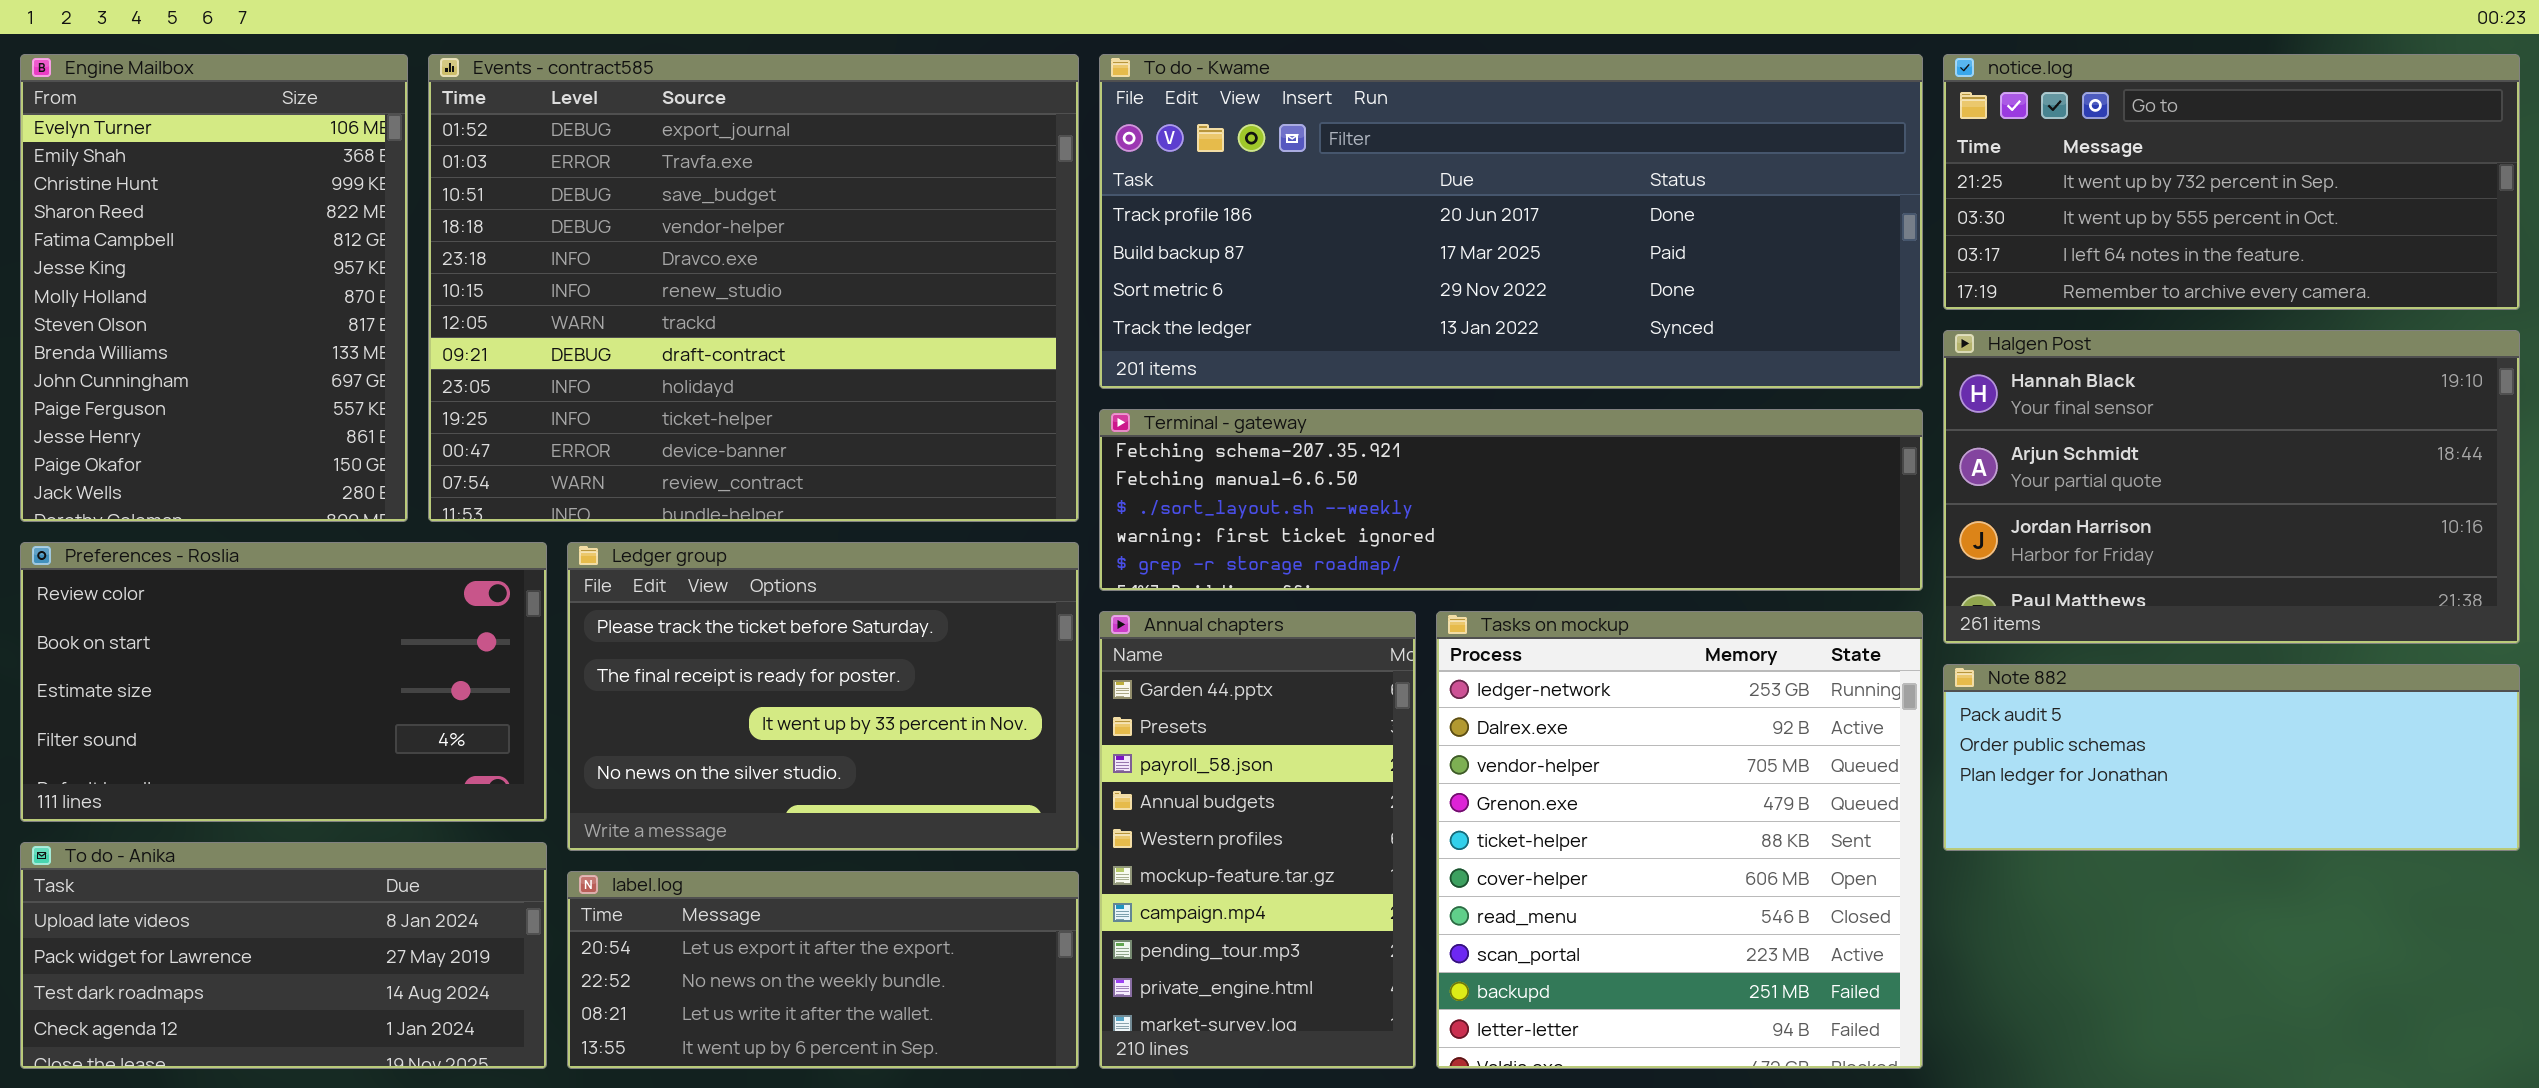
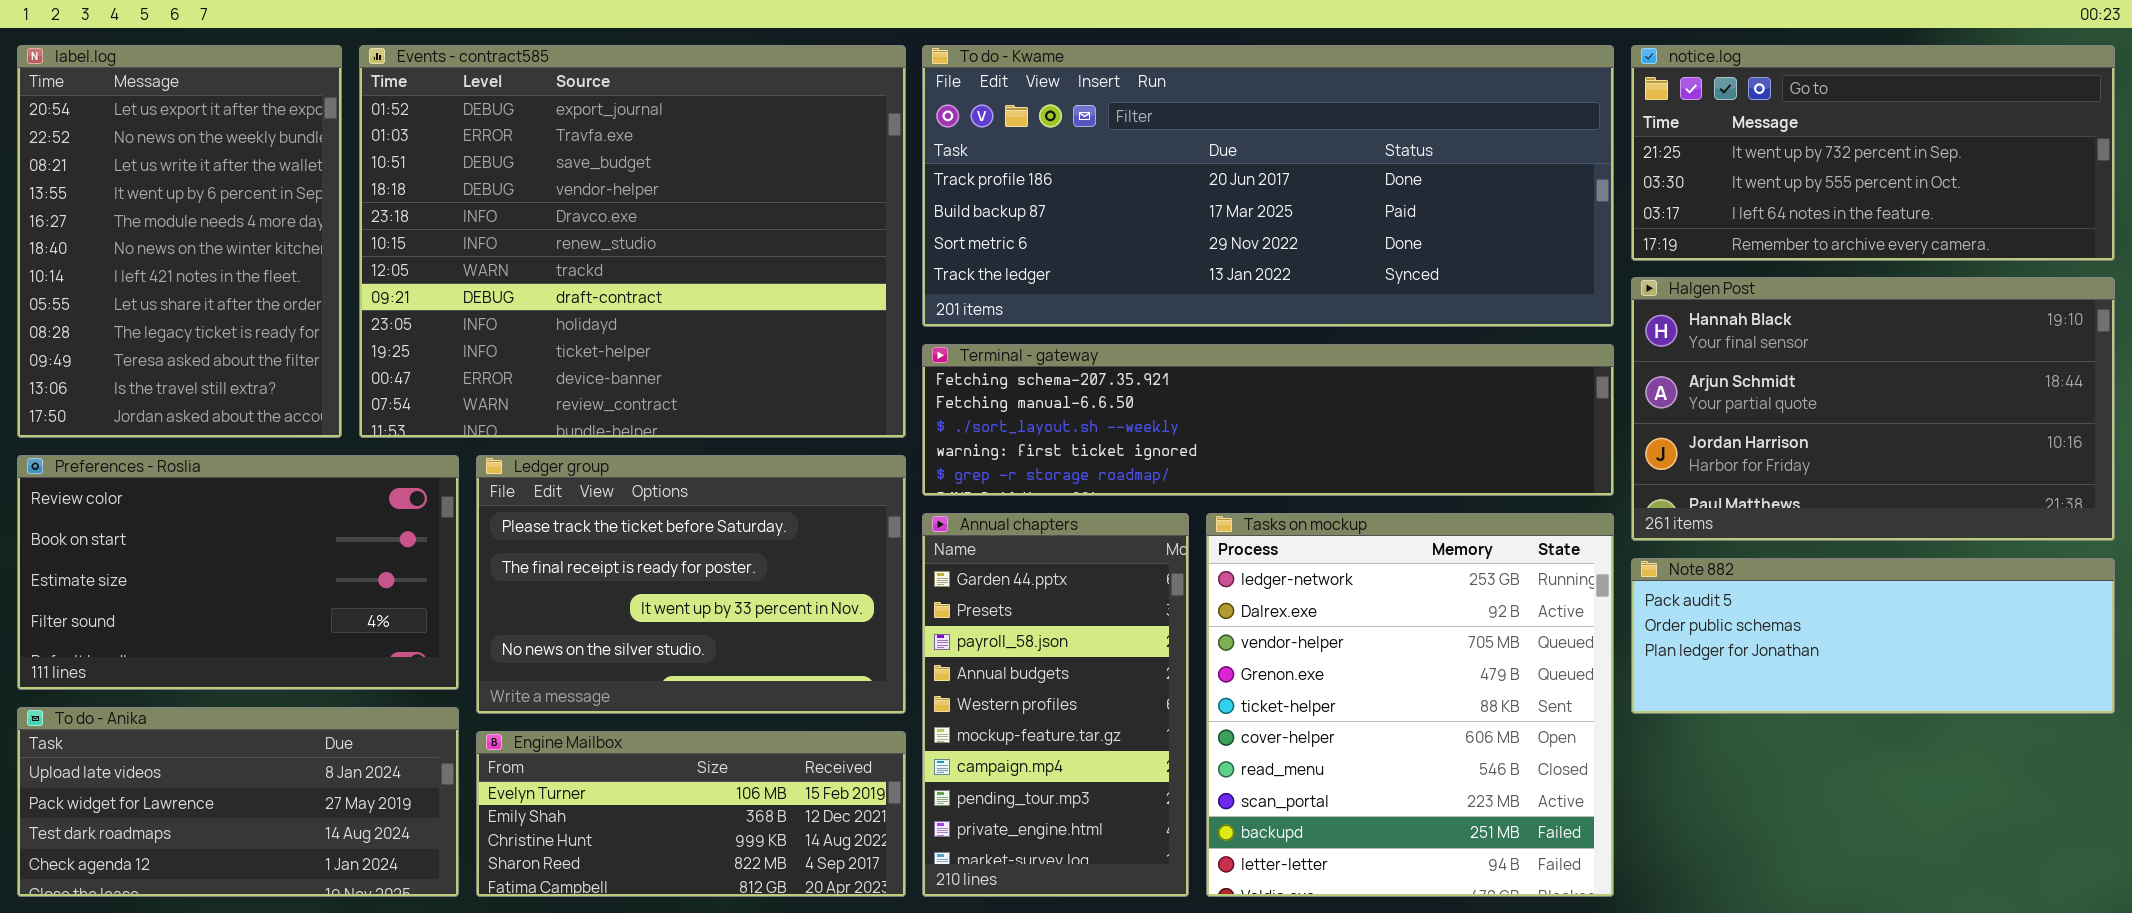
Engine Mailbox: [20,54,408,522] -> [476,731,906,897], moved, resized
label.log: [567,871,1079,1069] -> [17,45,342,438], moved, resized

